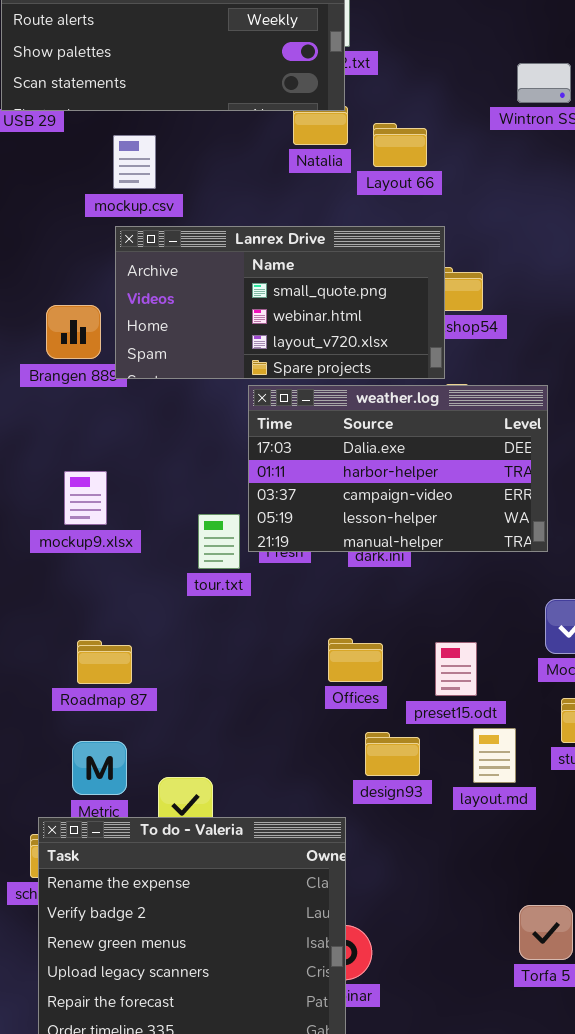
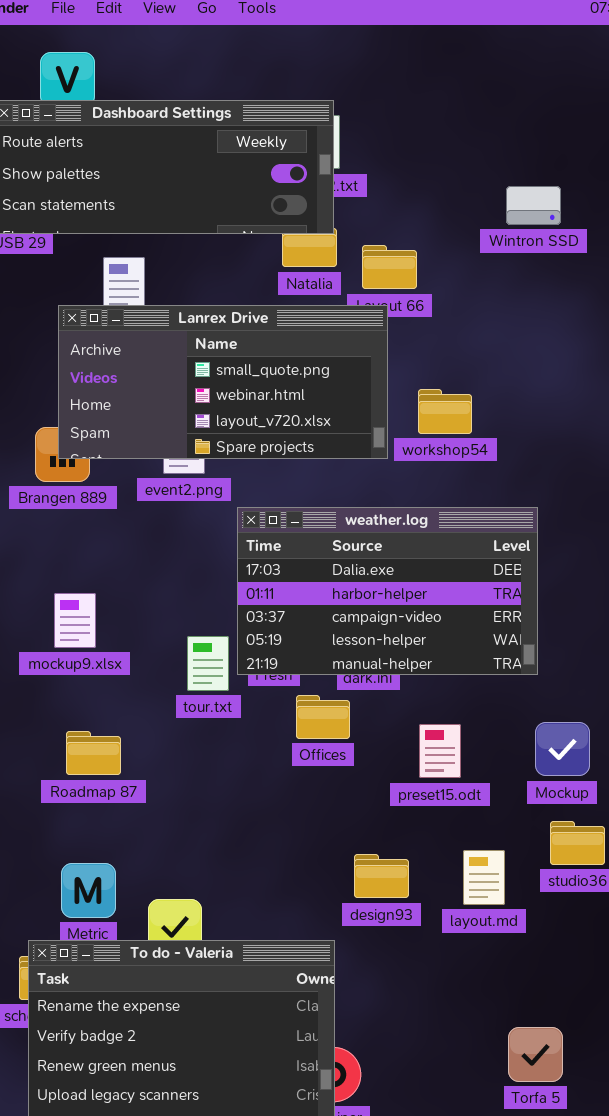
Lanrex Drive: [115,226,445,379] -> [58,305,388,459], moved
Offices: [328,638,383,682] -> [296,695,350,739], moved
Roadmap 87: [77,640,132,684] -> [66,731,121,775], moved
preset15.odt: [435,642,477,696] -> [419,724,461,778], moved

